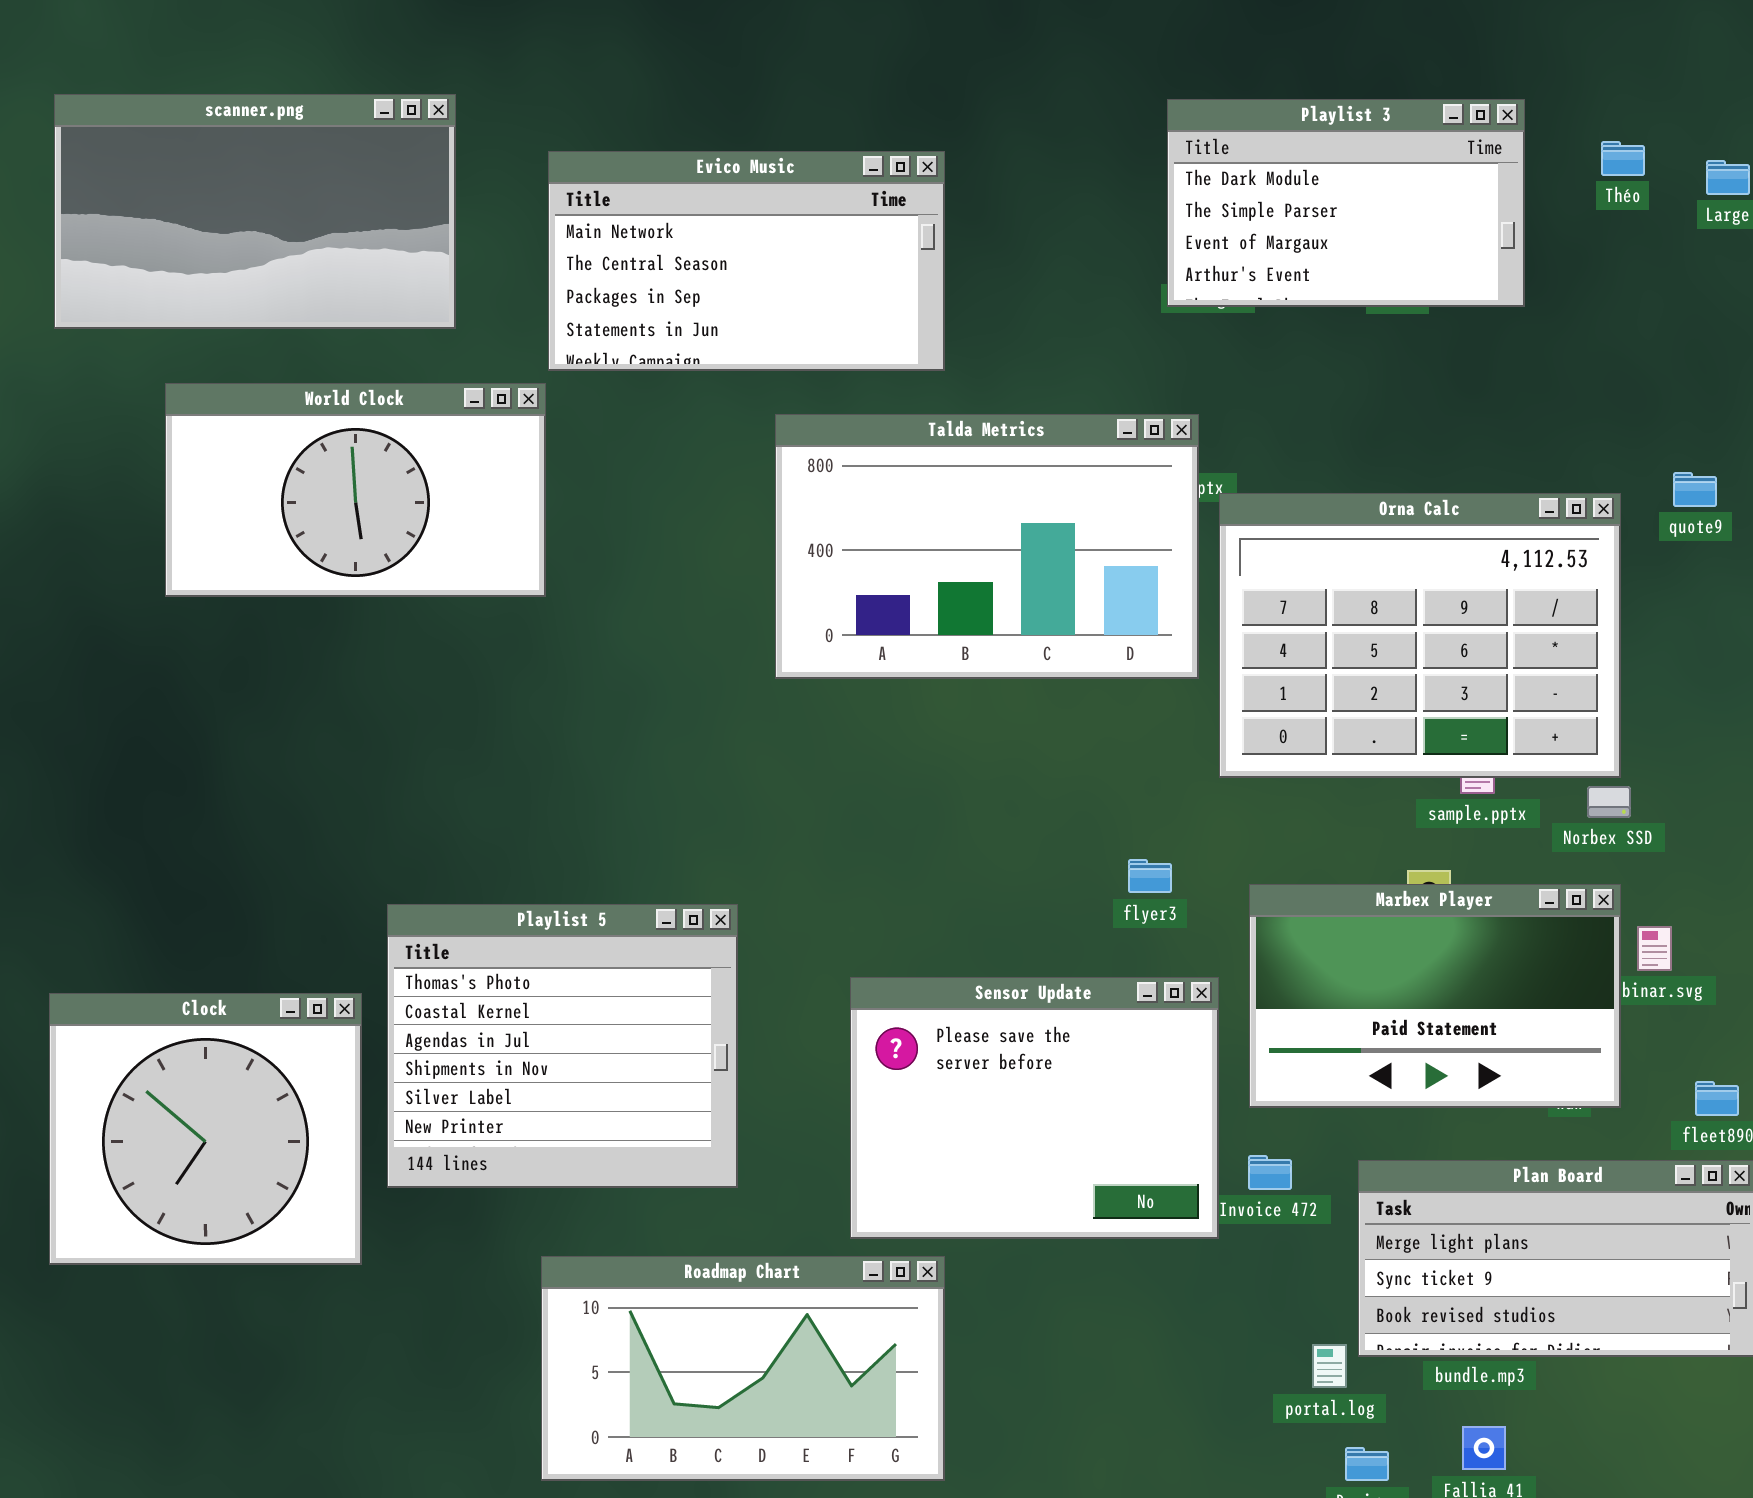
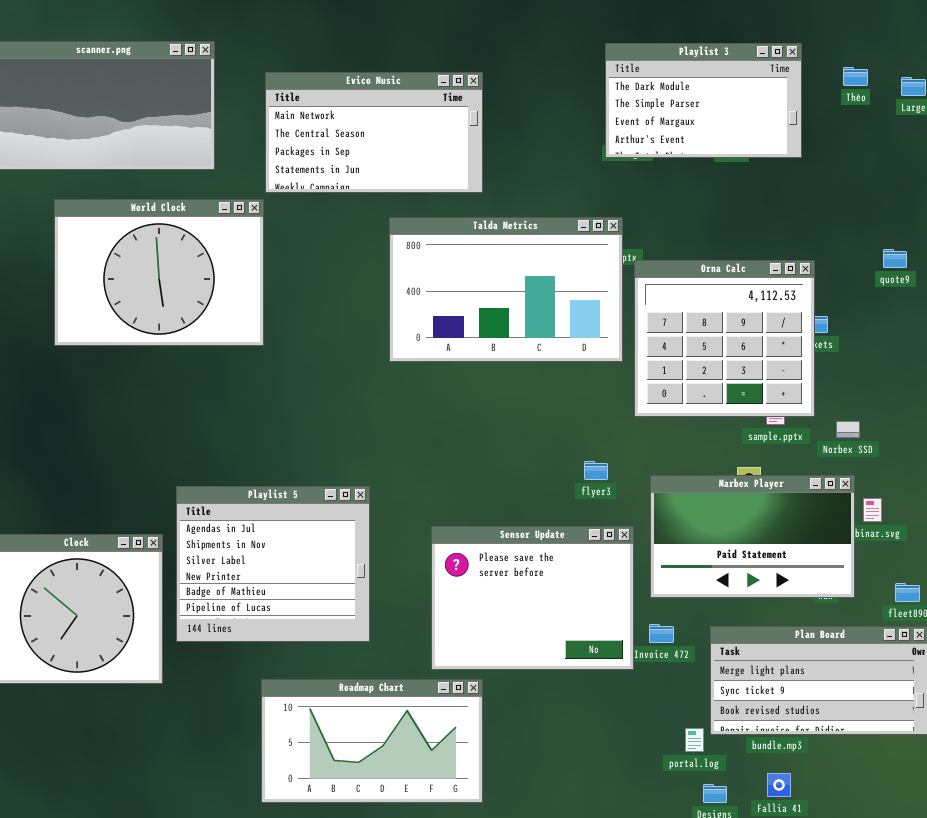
World Clock: [165,383,546,597] -> [54,199,264,346], resized
Orna Calc: [1219,493,1621,778] -> [634,260,815,417], resized
Playlist 5: [387,904,738,1188] -> [176,486,370,642], scrolled down 2 rows

